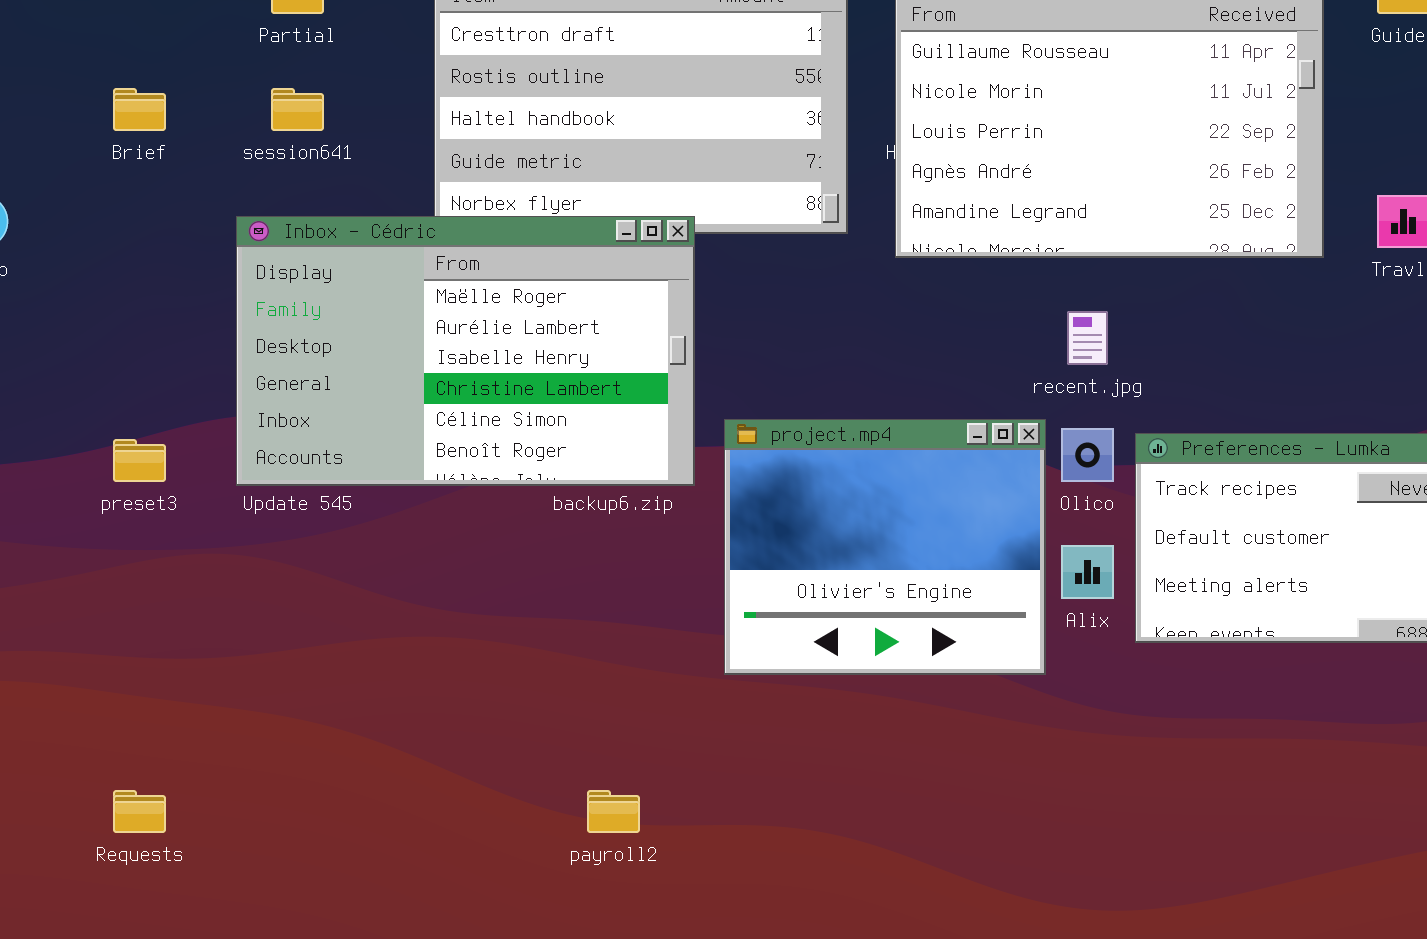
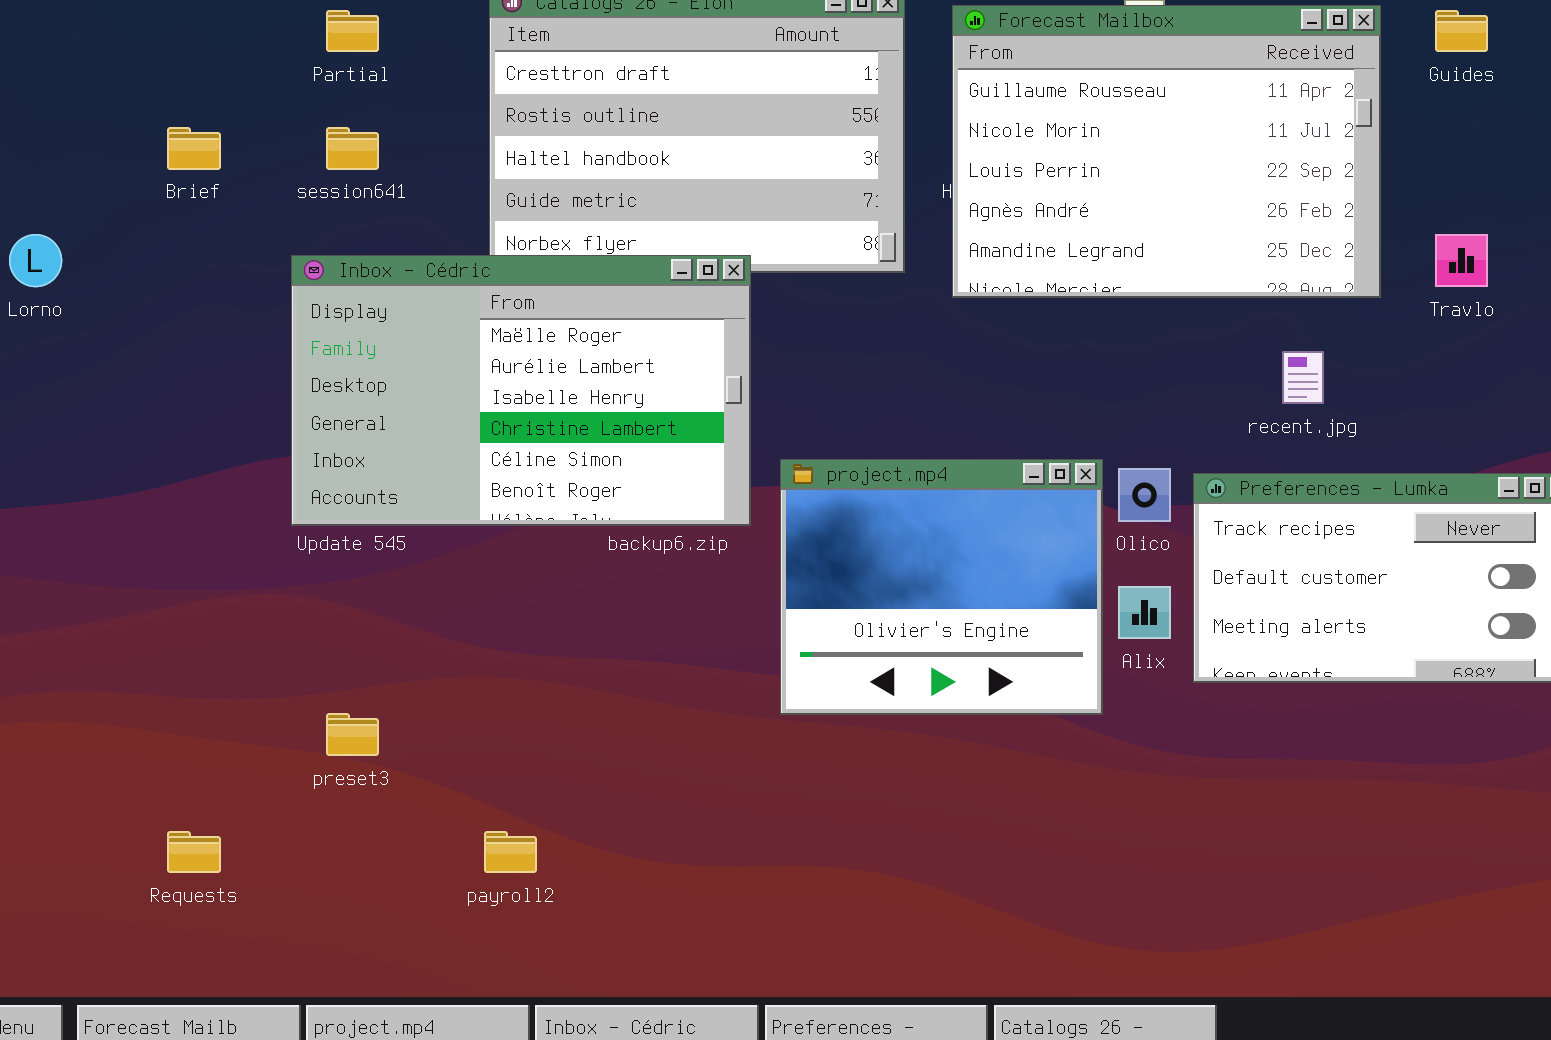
recent.jpg: [1067,311,1108,365] -> [1282,351,1324,404], moved
preset3: [113,439,166,482] -> [326,713,379,756], moved
payroll2: [587,790,640,833] -> [484,831,537,873], moved

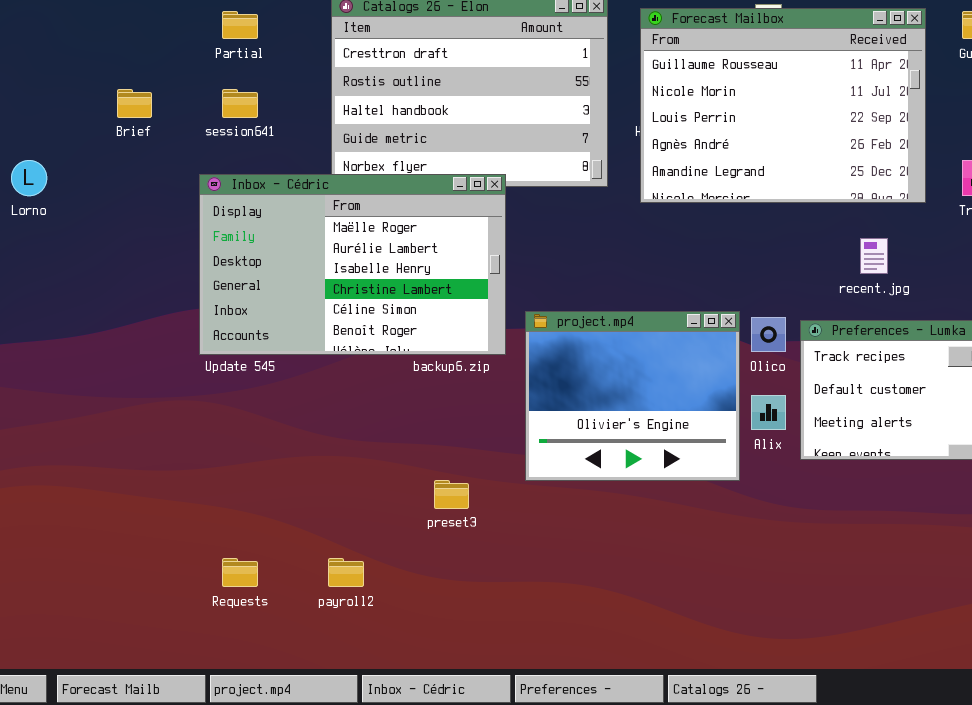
preset3: [326,713,379,756] -> [434,480,469,509], moved
Requests: [167,831,221,873] -> [222,558,258,587], moved

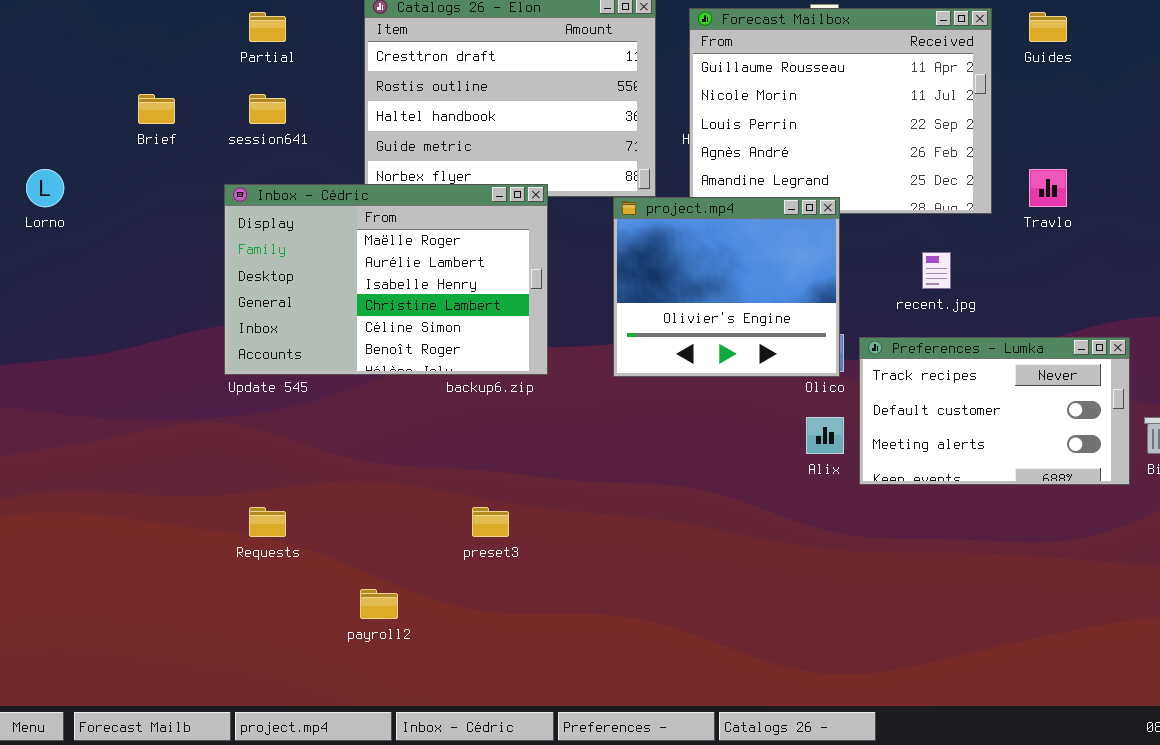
project.mp4: [525,311,740,481] -> [613,197,840,377], moved
Requests: [222,558,258,587] -> [249,507,286,537], moved

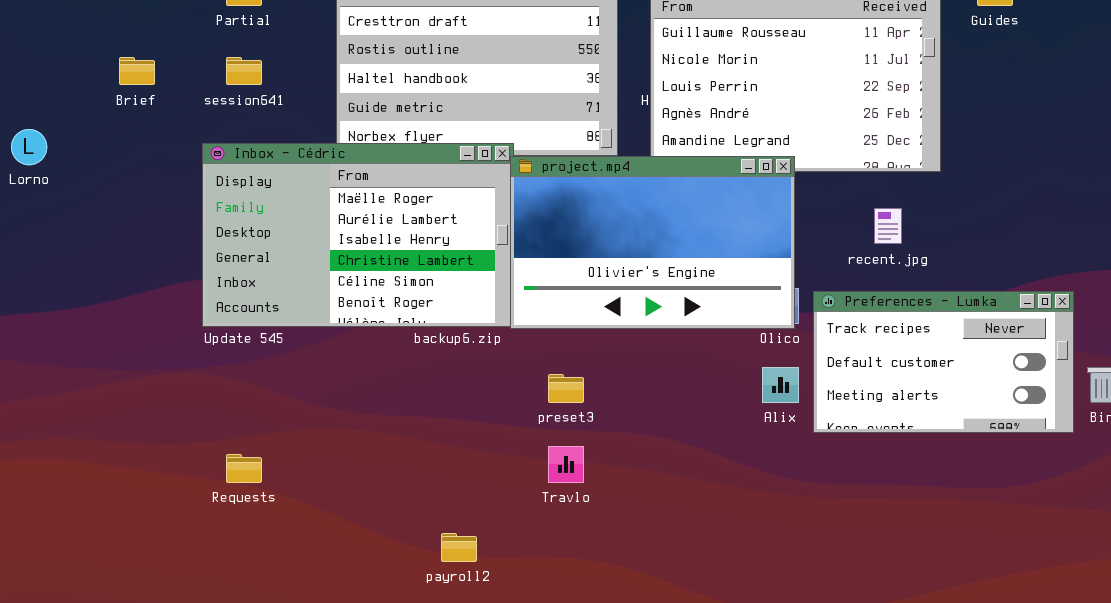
Travlo: [1029,169,1067,207] -> [548,446,584,483], moved
project.mp4: [613,197,840,377] -> [510,156,795,329], resized
preset3: [472,507,509,537] -> [548,374,584,403], moved
payroll2: [360,589,398,619] -> [441,533,477,562], moved

